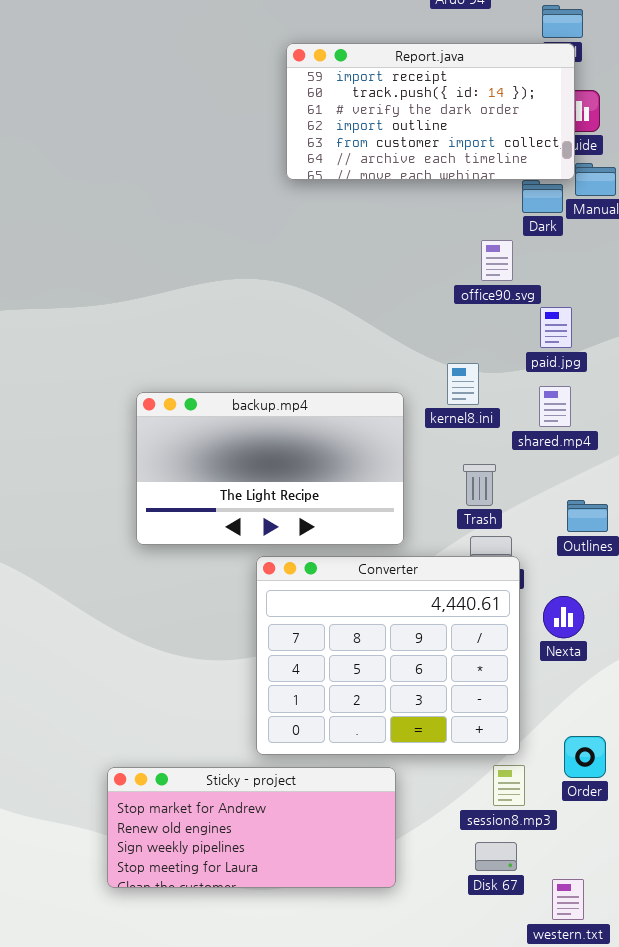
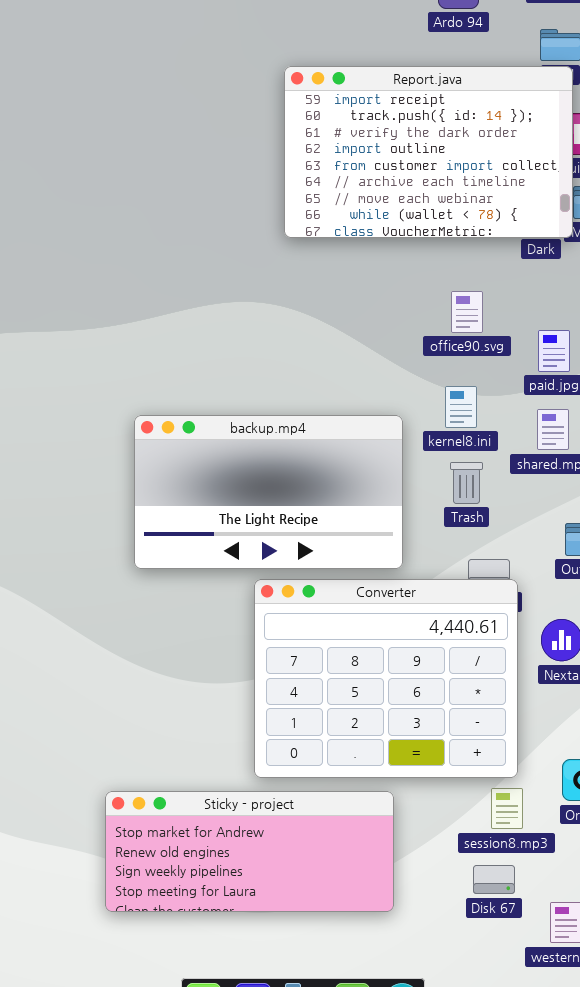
Report.java: [286,43,575,180] -> [284,66,573,238], resized
office90.svg: [481,240,513,281] -> [451,291,483,333], moved
Trash: [463,464,496,506] -> [450,462,483,504], moved

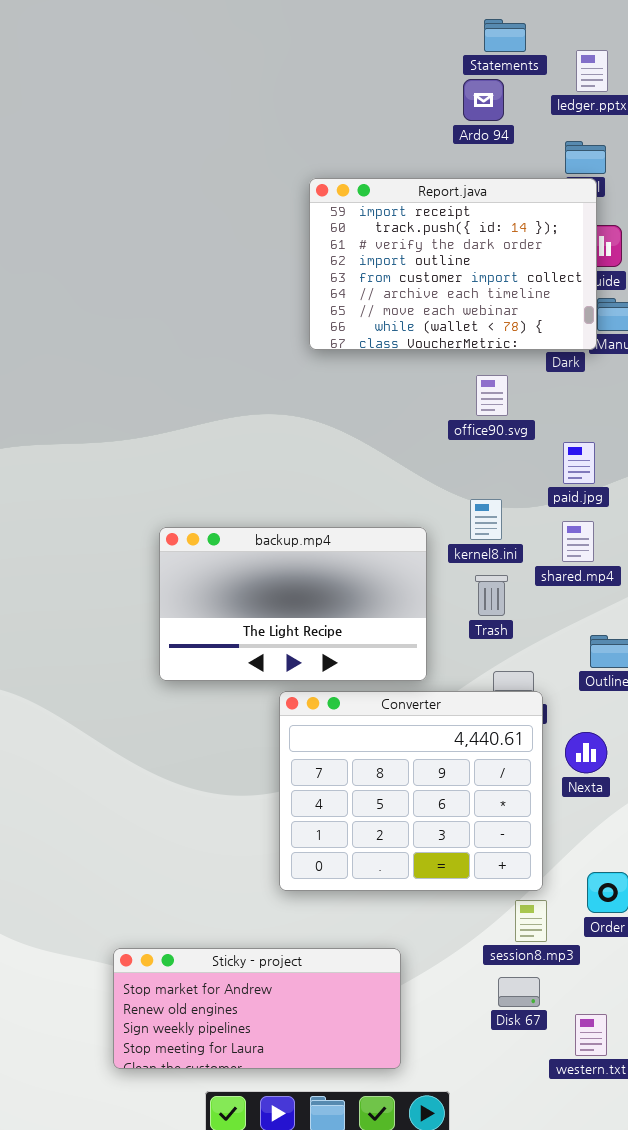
office90.svg: [451,291,483,333] -> [476,375,508,416], moved
Sticky - project: [105,791,394,912] -> [113,948,401,1069], moved

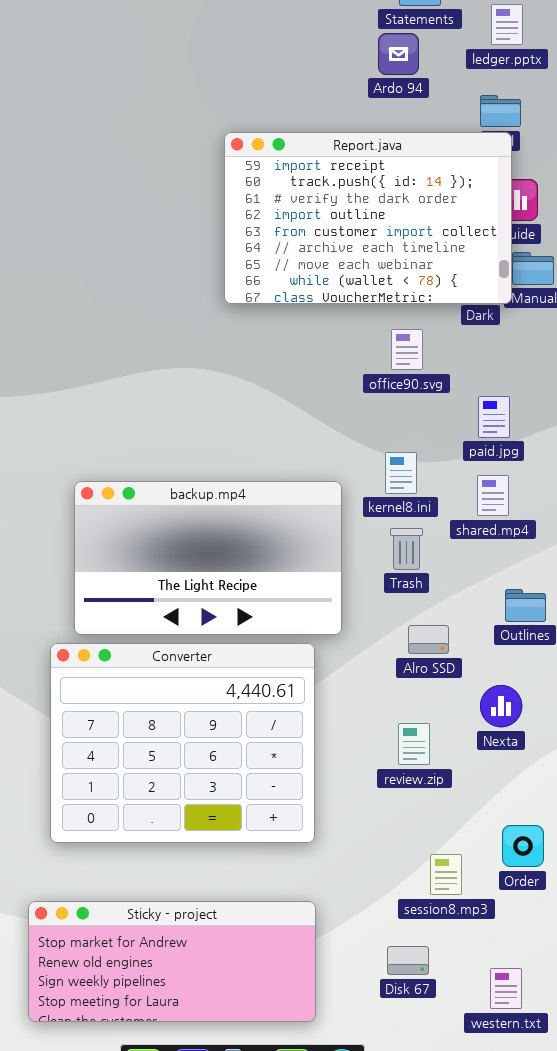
Converter: [279,691,543,891] -> [50,643,315,843], moved
Disk 67: [498,977,540,1007] -> [387,946,429,975], moved

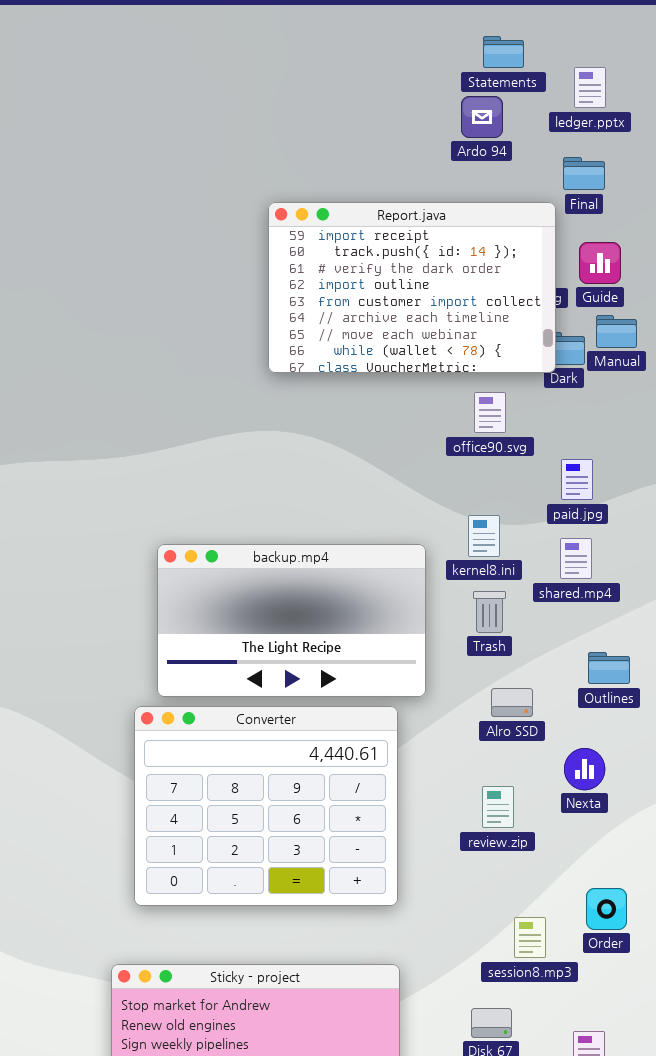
Report.java: [224,132,512,304] -> [268,202,556,373], moved

